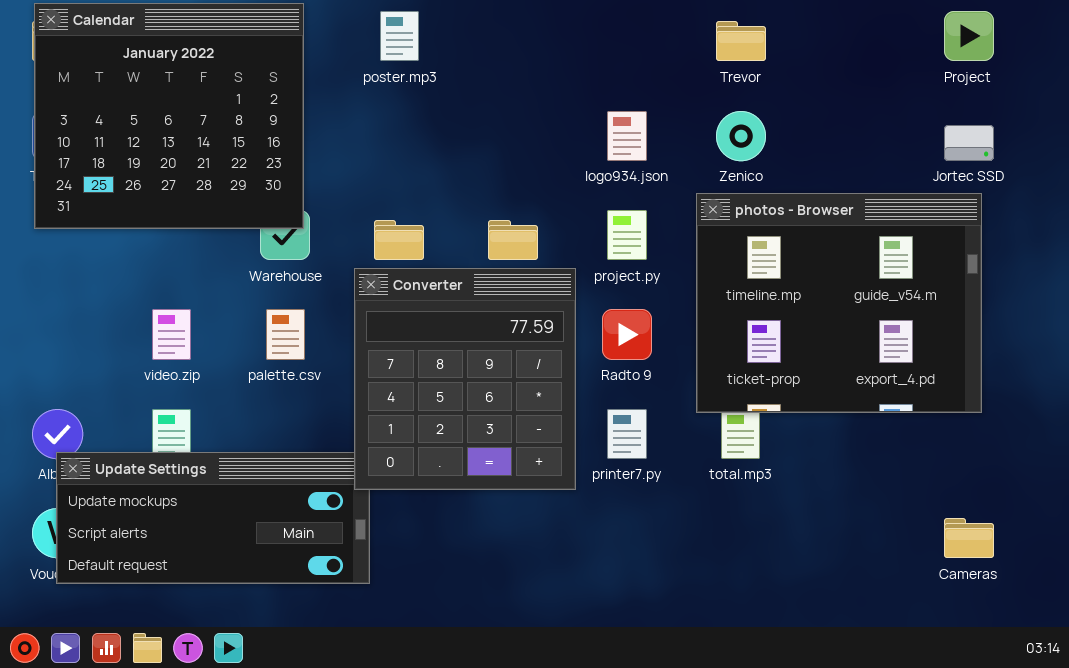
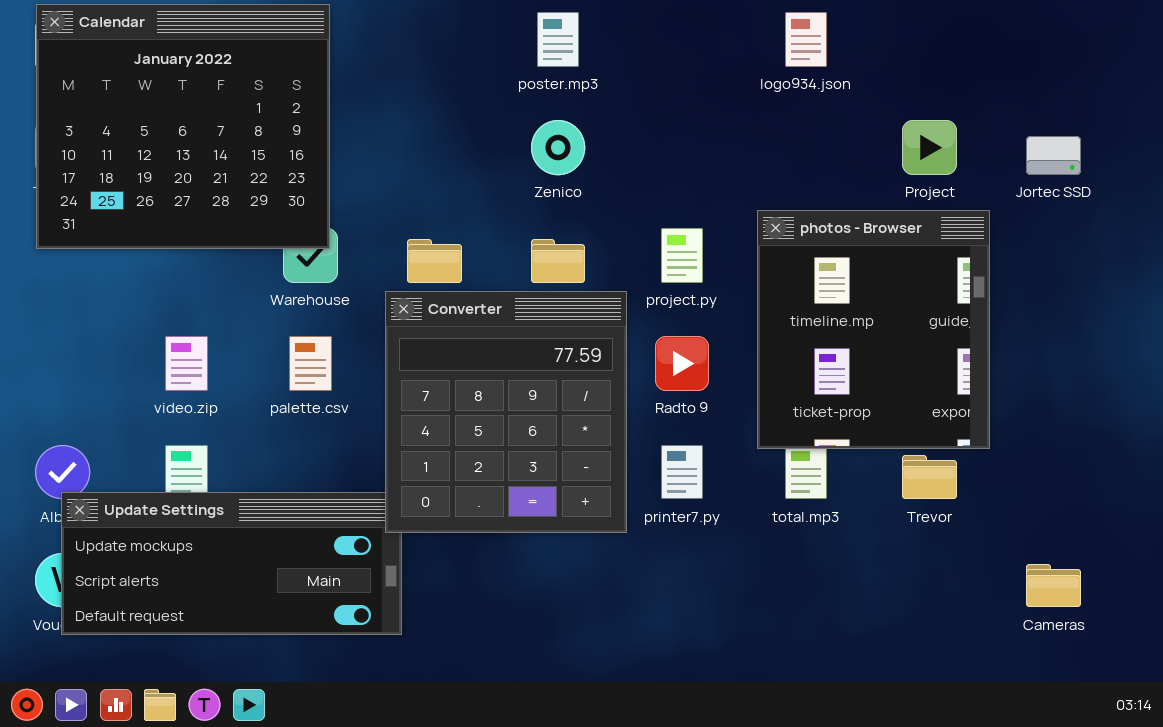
poster.mp3: [380,11,419,61] -> [537,12,579,67], moved
Project: [944,11,994,61] -> [902,120,957,175], moved
Trevor: [716,21,766,61] -> [902,455,957,499], moved
logo934.json: [607,111,647,161] -> [785,12,827,67], moved
Zenico: [716,111,766,161] -> [531,120,585,175], moved
photos - Browser: [696,193,982,413] -> [757,210,990,449], resized

